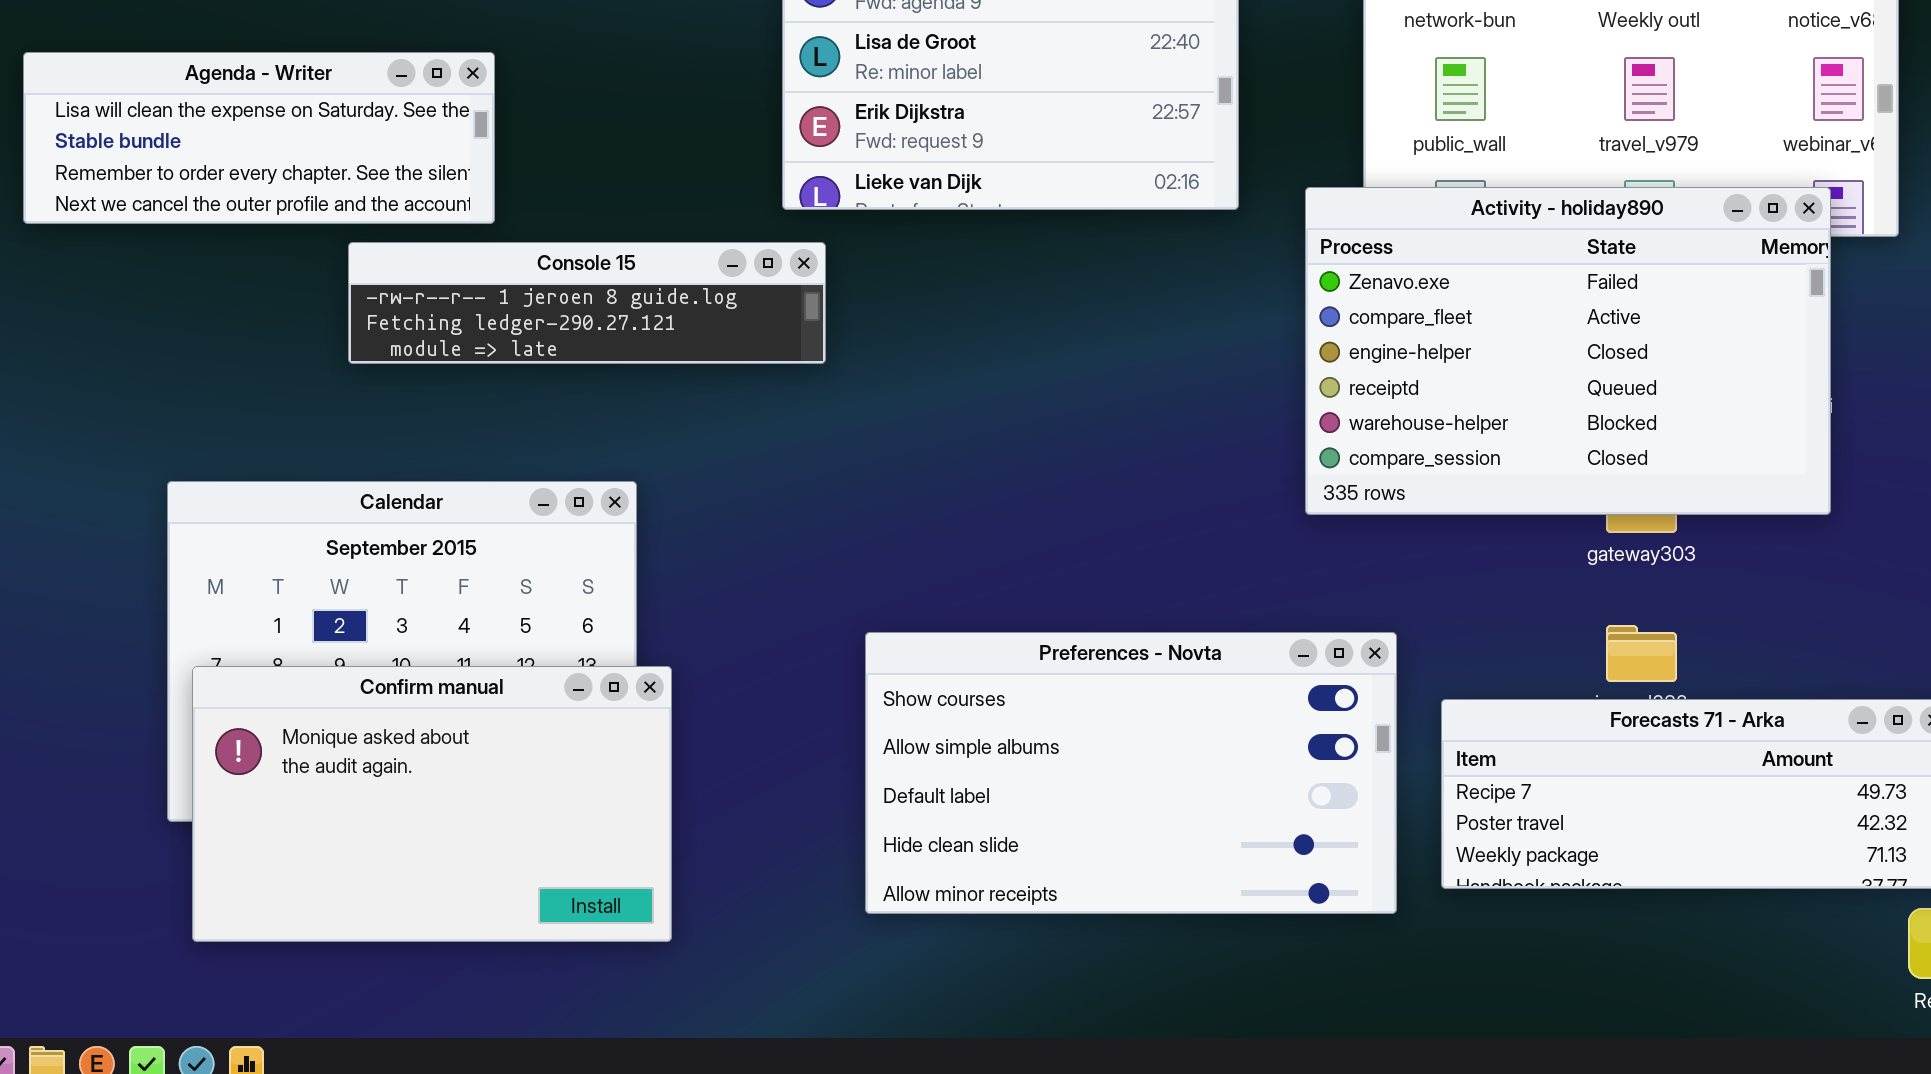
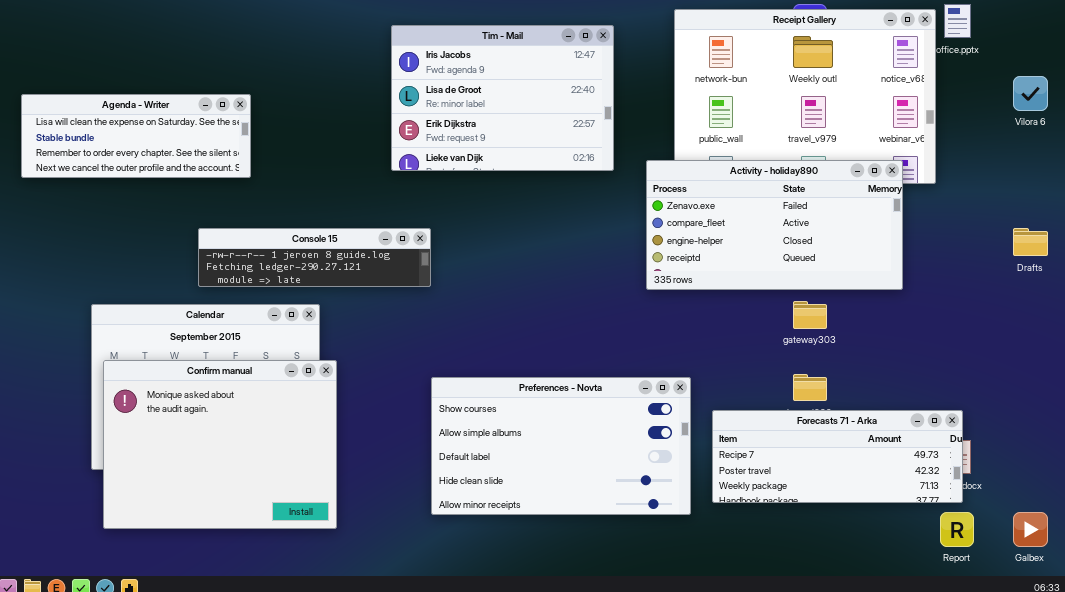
Activity - holiday890: [1305,187,1831,515] -> [646,160,903,290], resized
Console 15: [348,242,826,364] -> [198,228,431,287], moved
Confirm manual: [192,666,672,942] -> [103,360,337,529], resized

